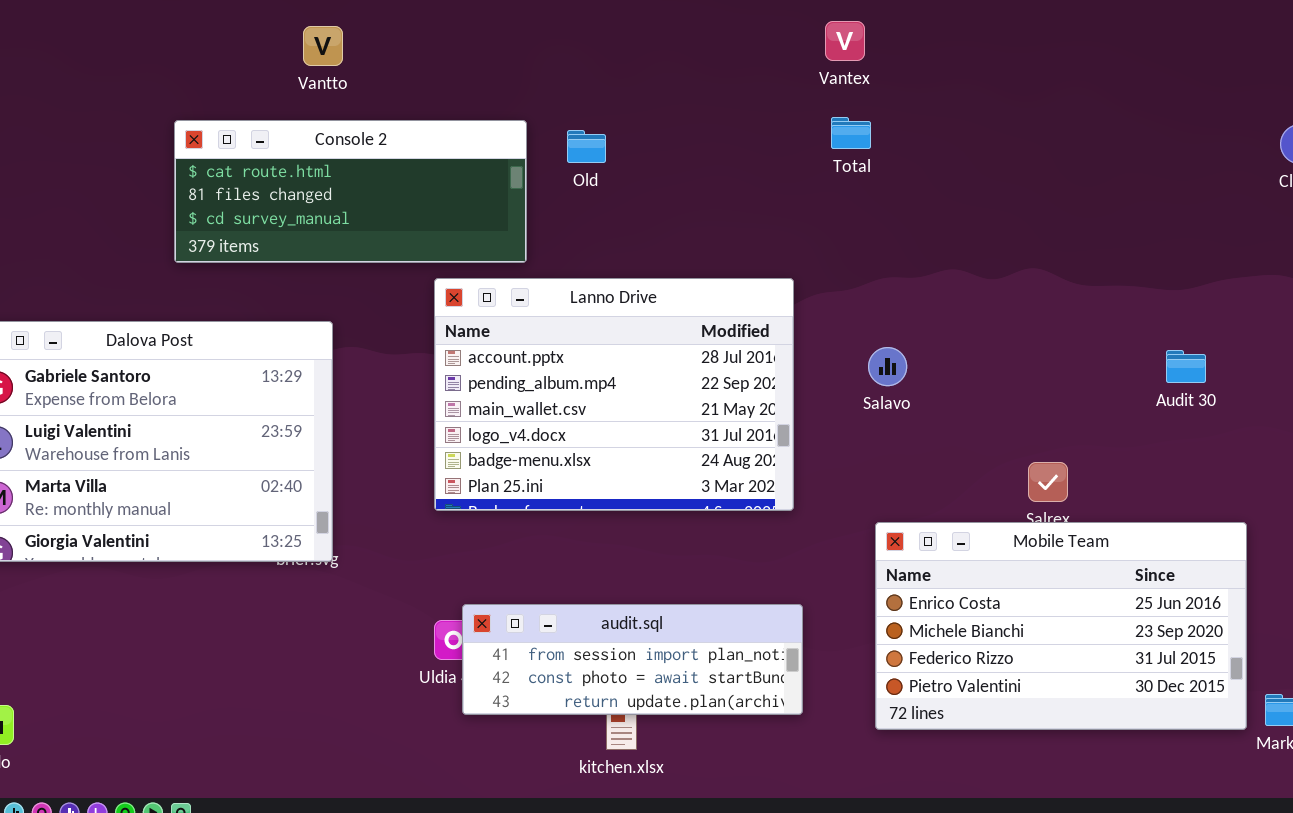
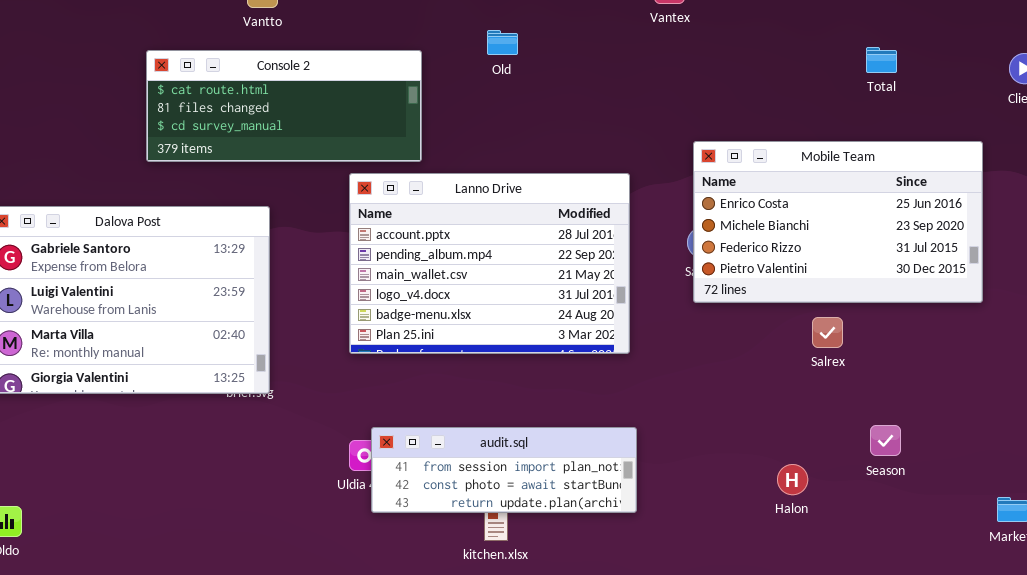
Total: [831,117,871,149] -> [866,47,897,73], moved
Old: [567,130,606,163] -> [487,30,518,55], moved
Mobile Team: [875,522,1247,730] -> [693,141,983,303], moved

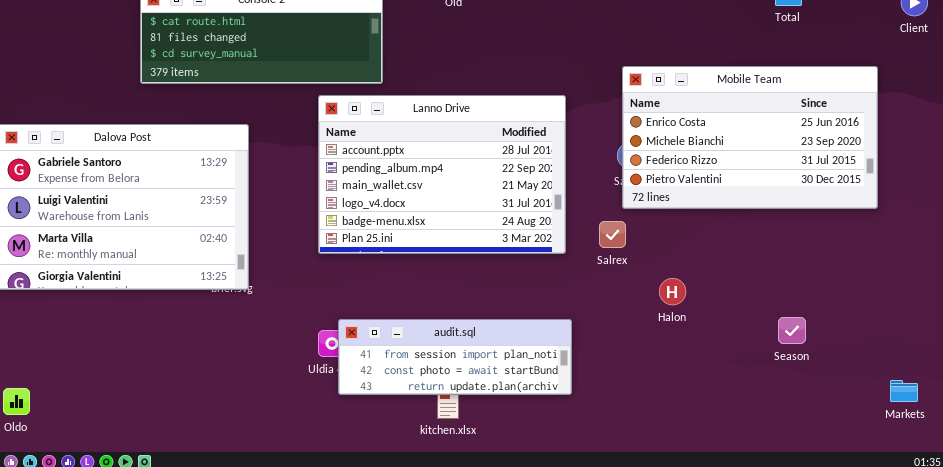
Salrex: [812,317,843,348] -> [599,221,626,248], moved
Halon: [777,464,808,495] -> [659,278,686,305], moved

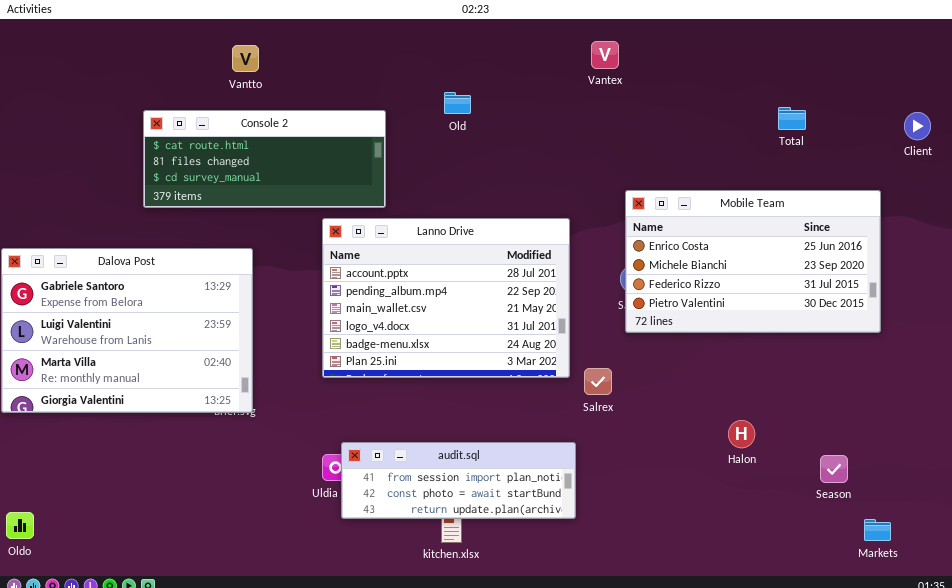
Salrex: [599,221,626,248] -> [584,368,612,395], moved
Halon: [659,278,686,305] -> [728,420,755,448], moved
Season: [778,317,806,344] -> [820,455,848,483], moved
Markets: [890,380,918,402] -> [864,519,891,541], moved

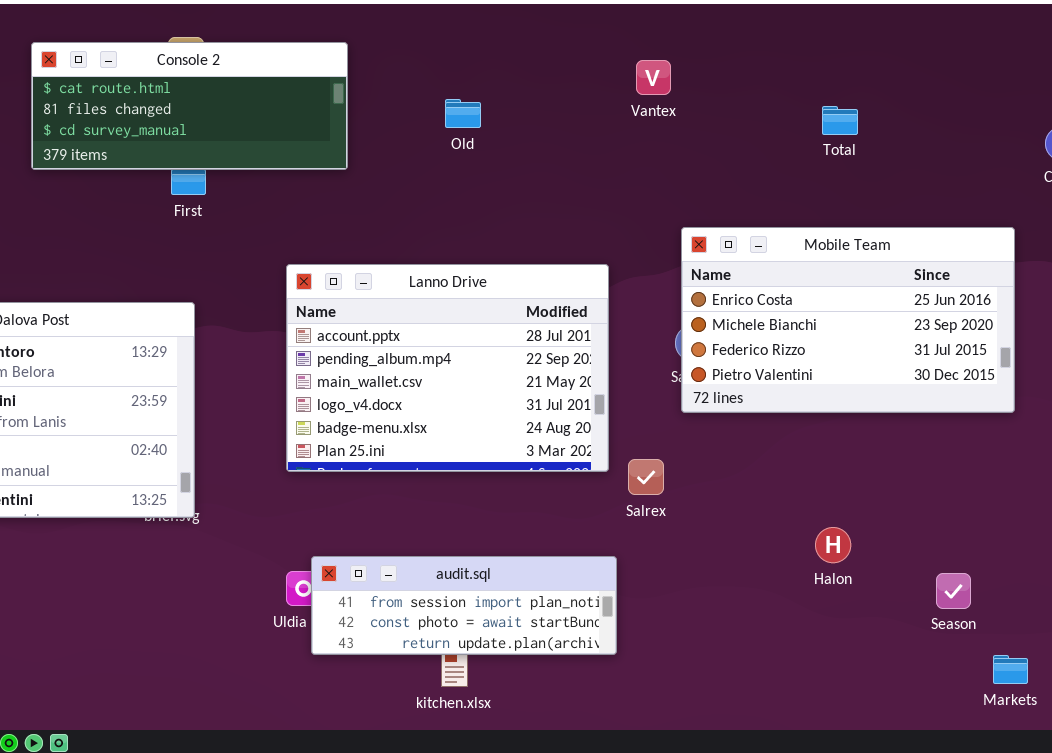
Vantex: [591,41,619,69] -> [636,60,671,95], moved
Total: [778,107,806,130] -> [822,106,858,135], moved
Console 2: [143,110,386,208] -> [31,42,348,170], moved

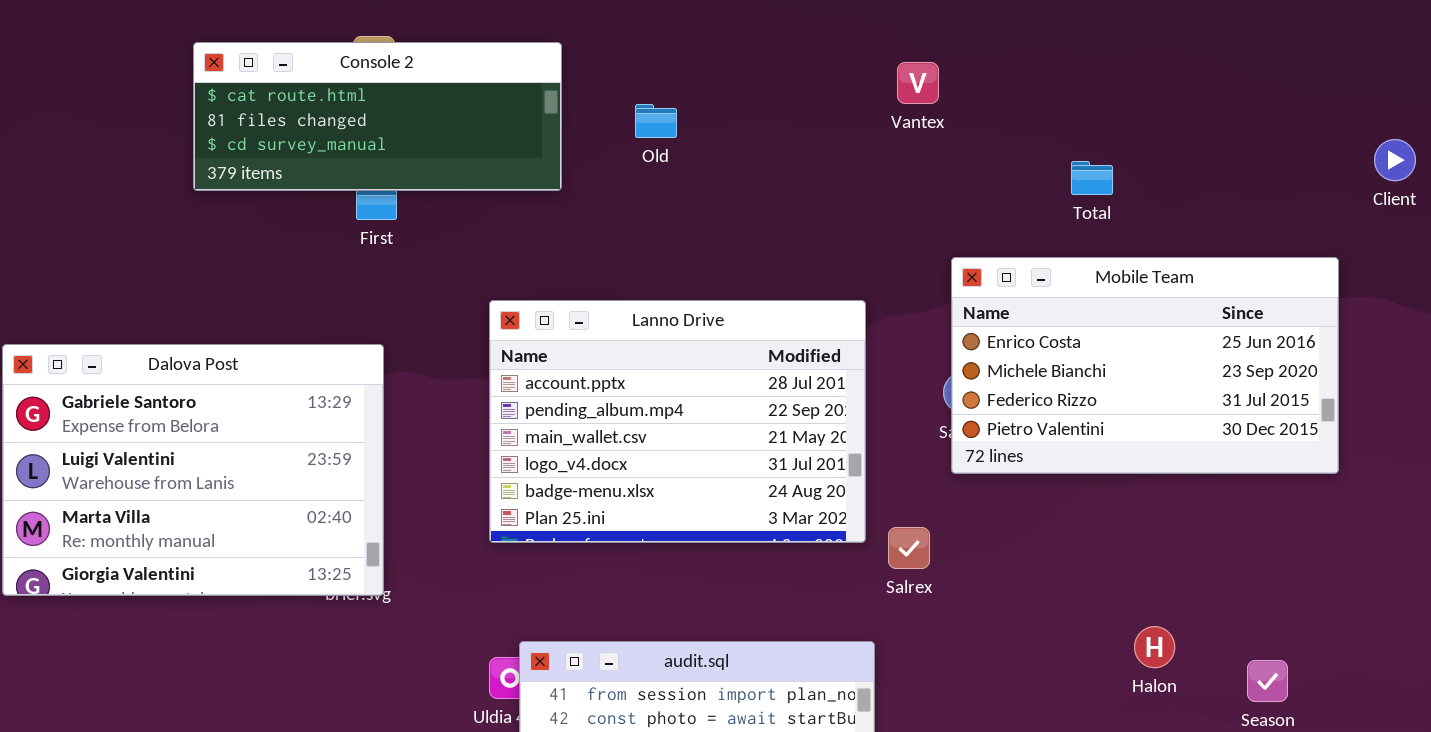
Old: [445,99,481,128] -> [635,104,677,138], moved
Total: [822,106,858,135] -> [1071,161,1113,195], moved
Halon: [815,527,851,563] -> [1134,626,1175,668], moved

